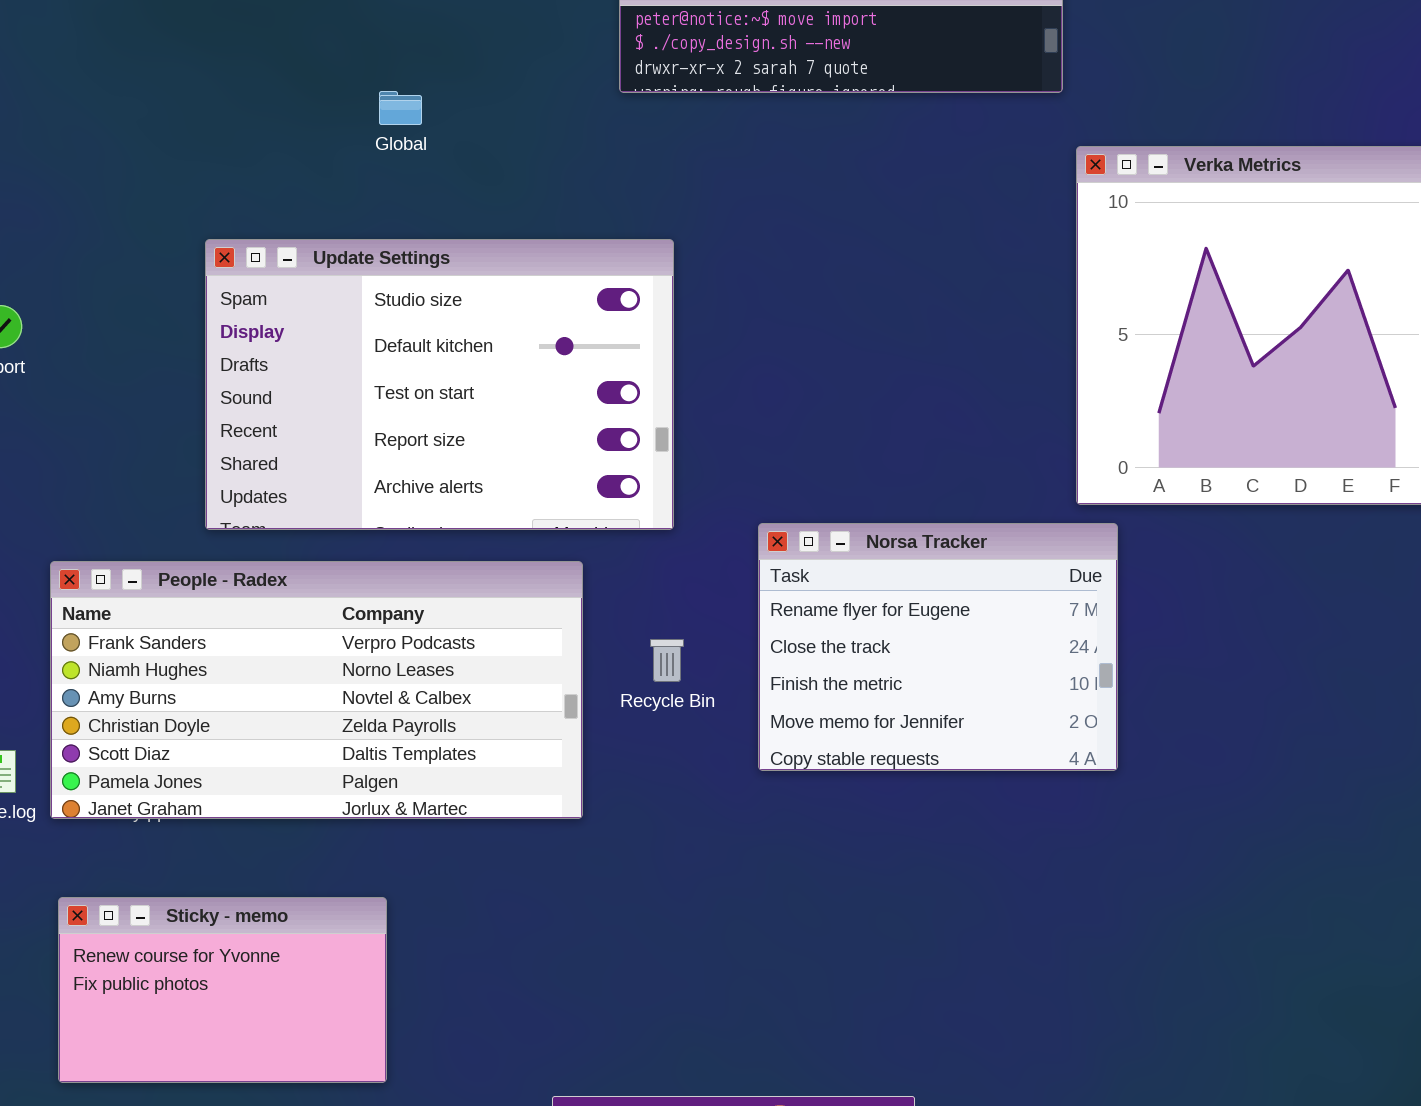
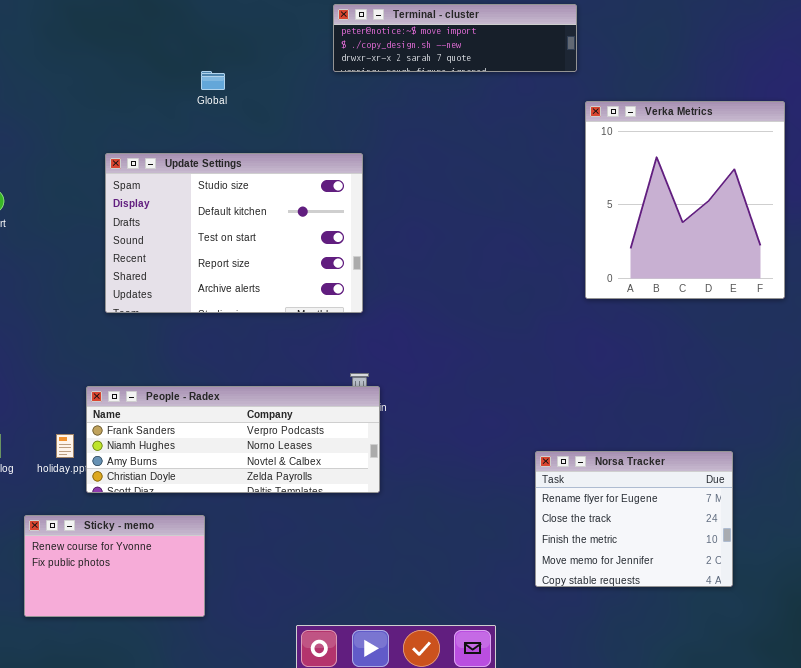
Norsa Tracker: [758,523,1118,771] -> [535,451,733,587], moved
People - Radex: [50,561,583,819] -> [86,386,380,493], moved, resized

